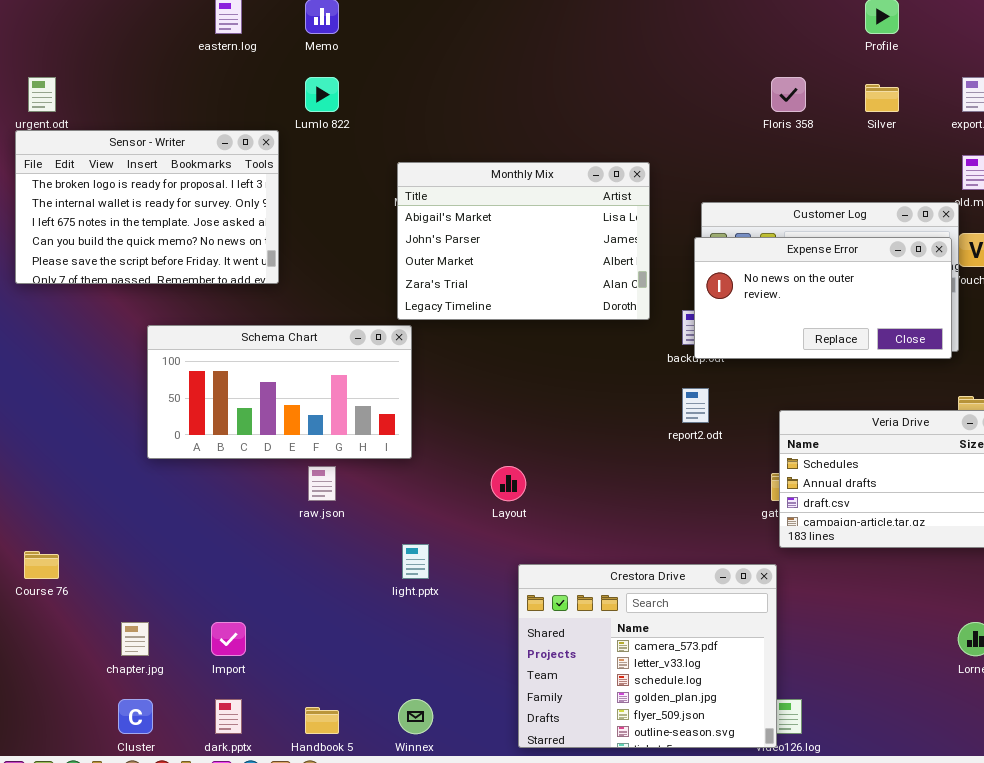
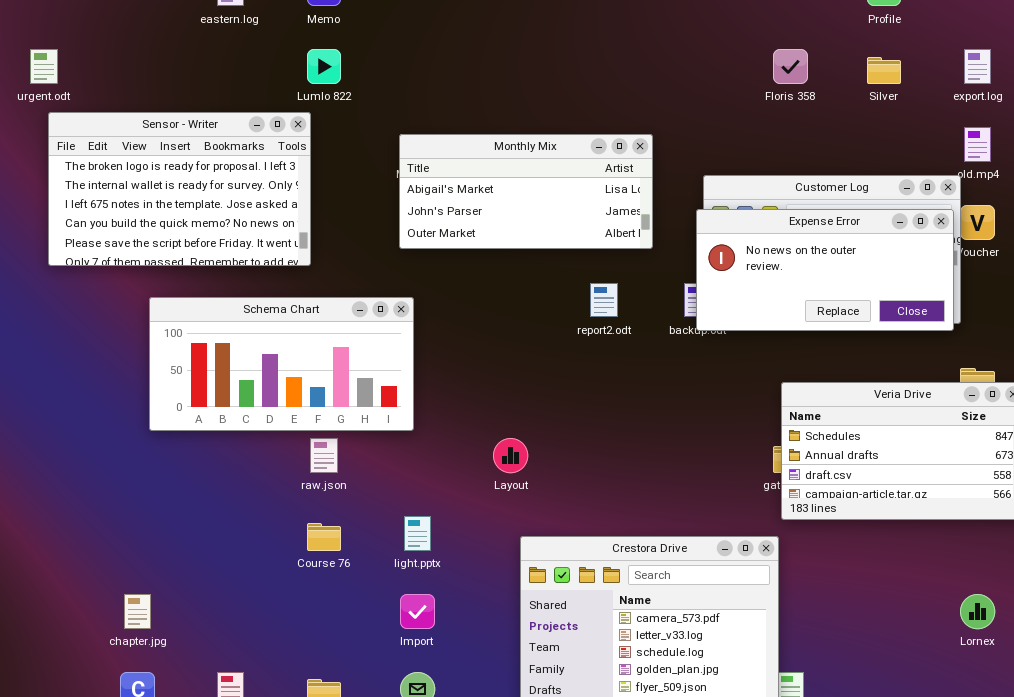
Sensor - Writer: [15,130,279,284] -> [48,112,311,266], moved
Monthly Mix: [397,162,650,320] -> [399,134,653,249], resized
report2.odt: [682,388,709,423] -> [590,283,618,317], moved
Course 76: [24,551,59,579] -> [307,523,341,551], moved
Import: [211,622,246,656] -> [400,594,435,629], moved

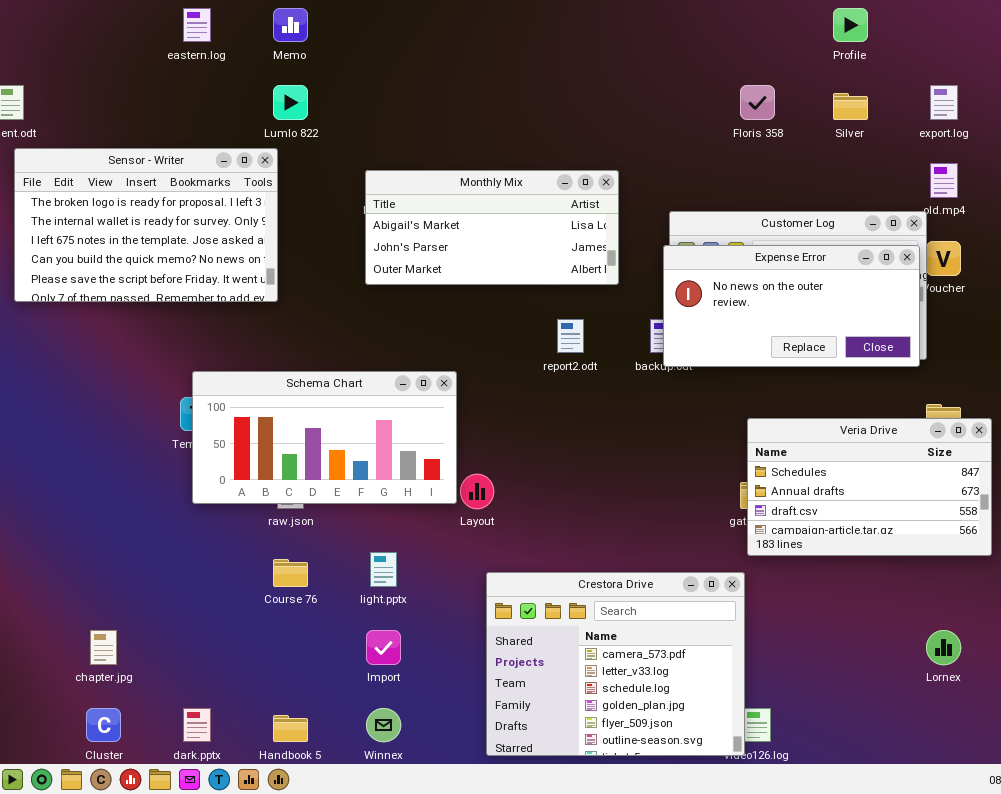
Schema Chart: [149,297,414,431] -> [192,371,457,504], moved

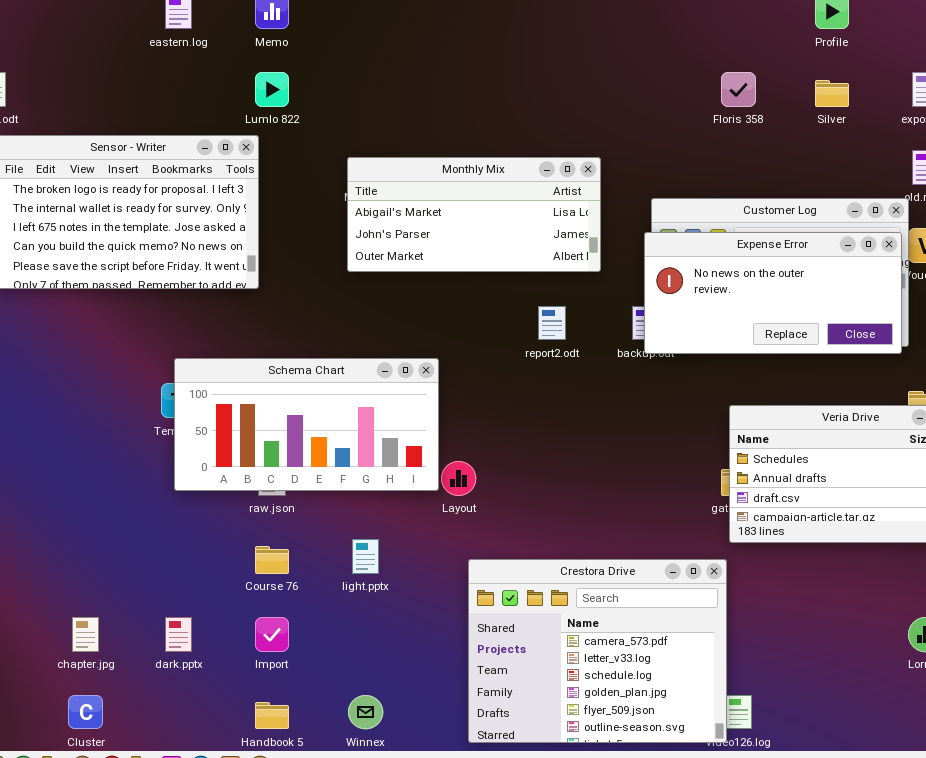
Import: [366,630,401,665] -> [255,617,289,652], moved
dark.pptx: [183,708,211,742] -> [165,617,192,652], moved

